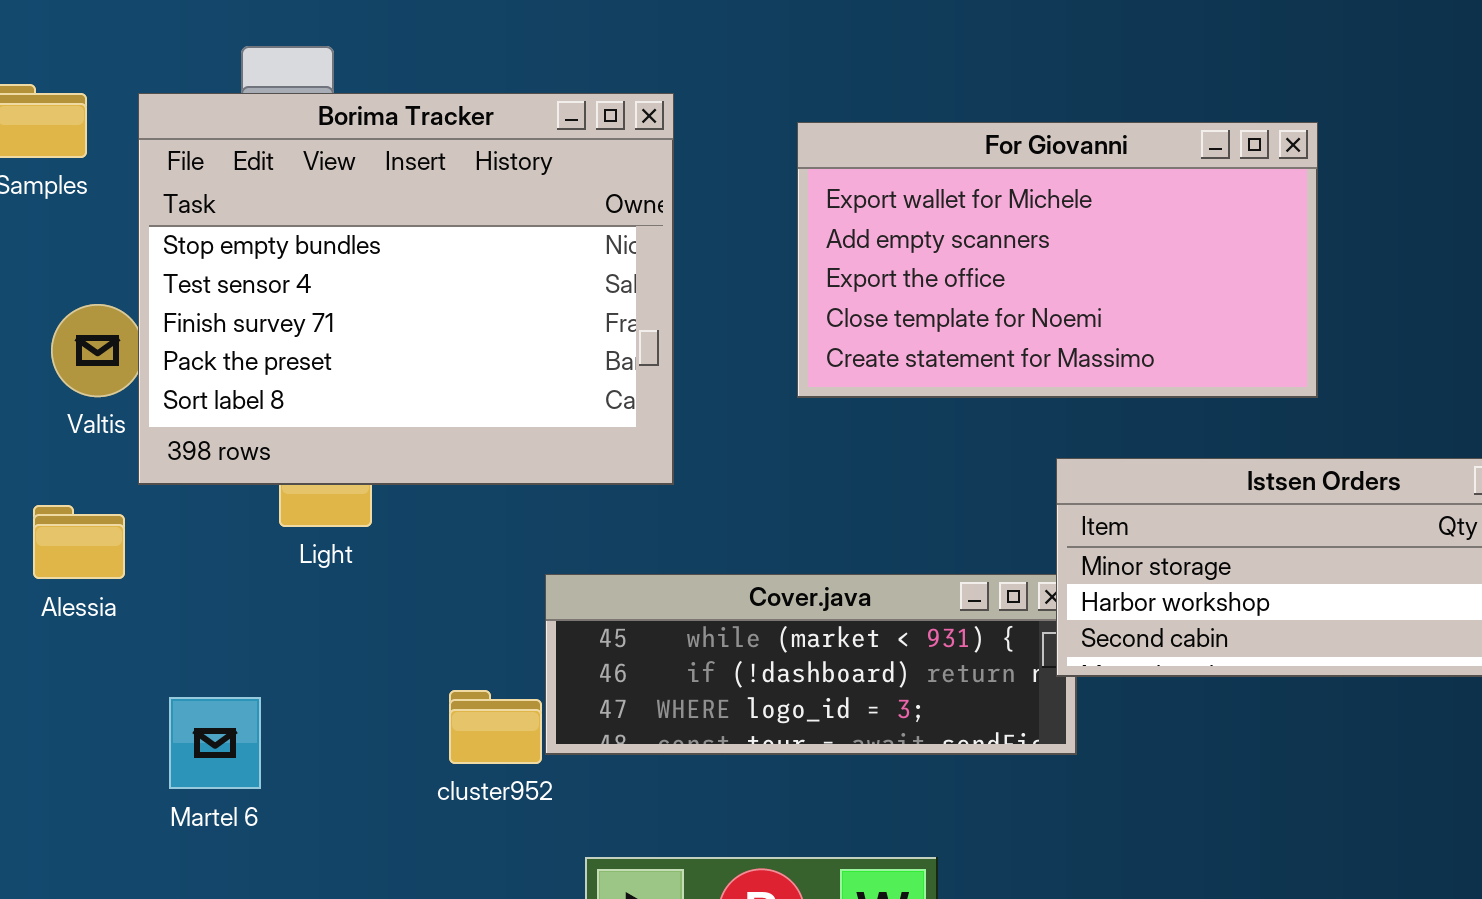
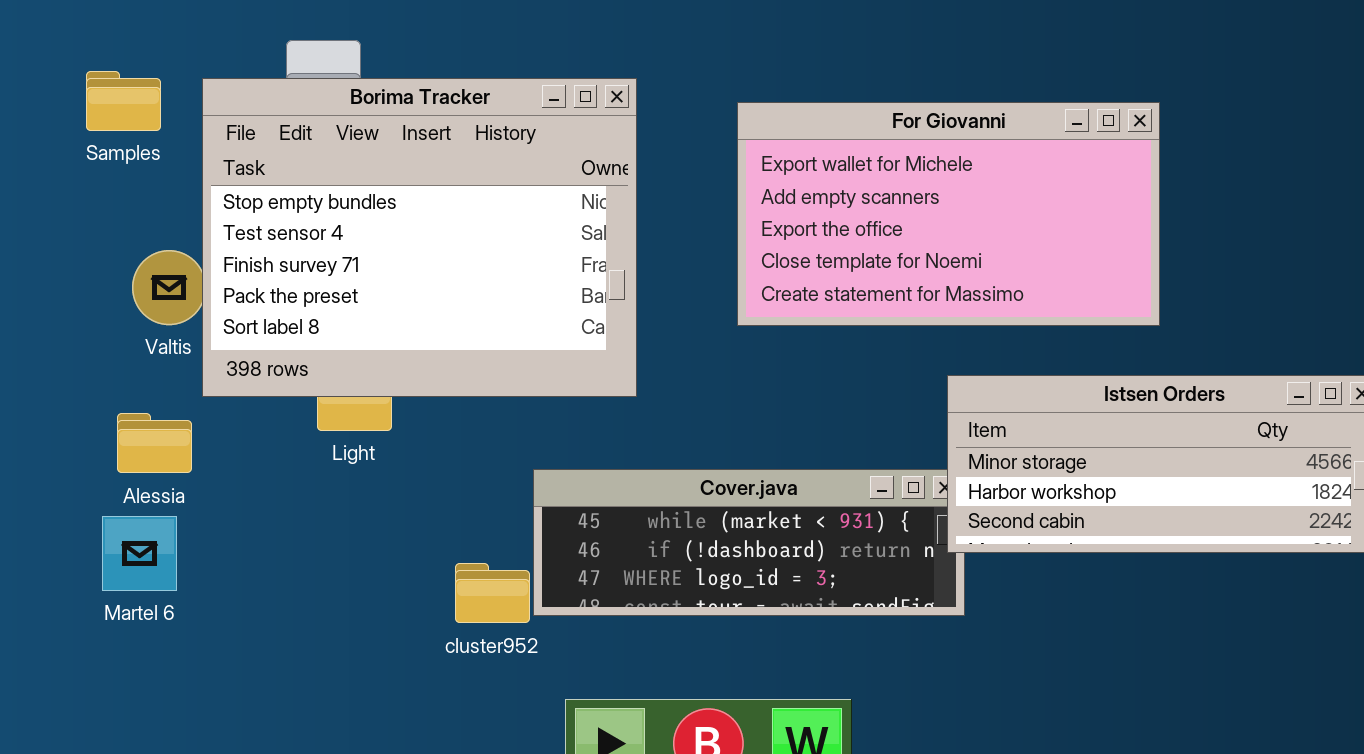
Martel 6: [169,697,261,789] -> [102,516,177,591], moved

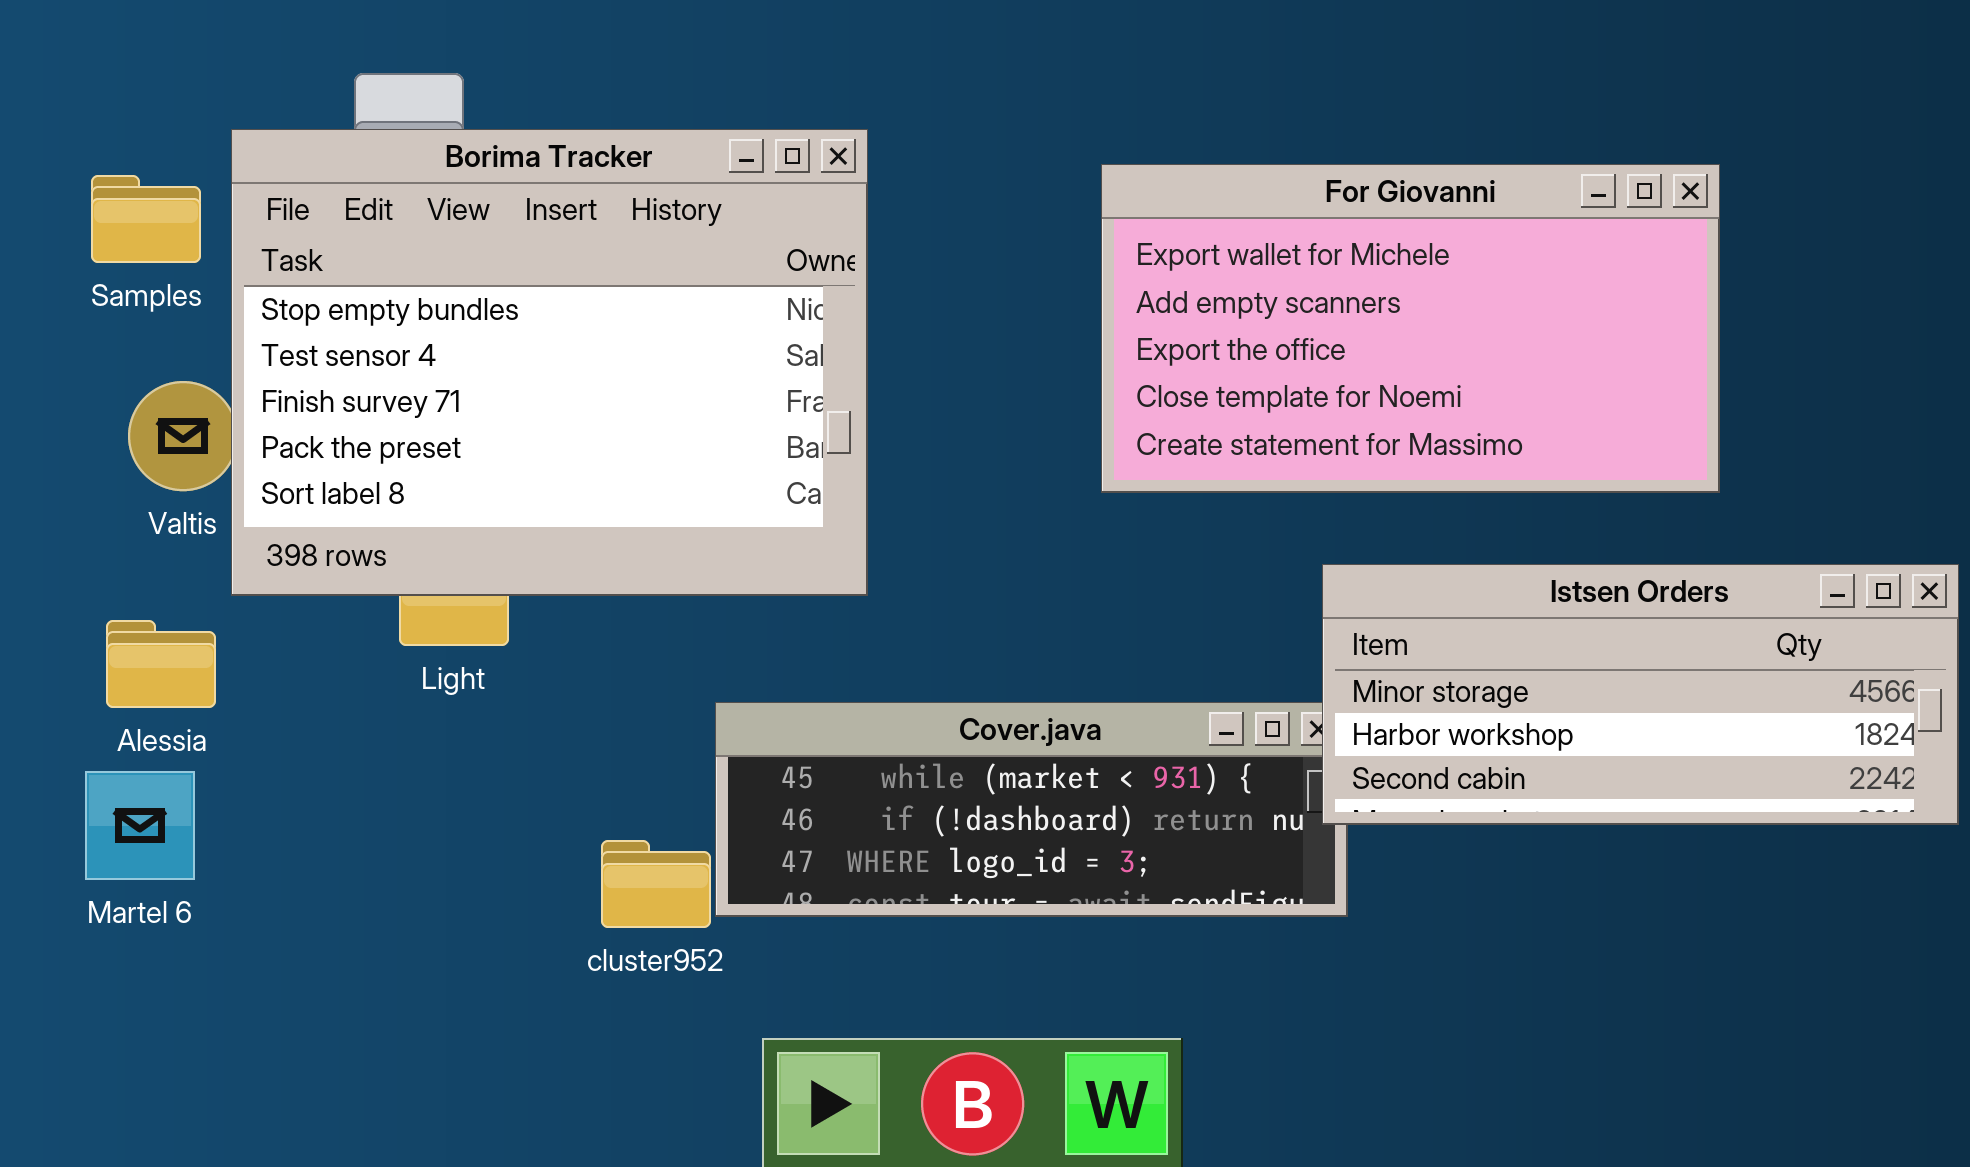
Samples: [86,71,161,131] -> [91,175,201,263], moved
For Giovanni: [737,102,1160,326] -> [1101,164,1720,493], moved

